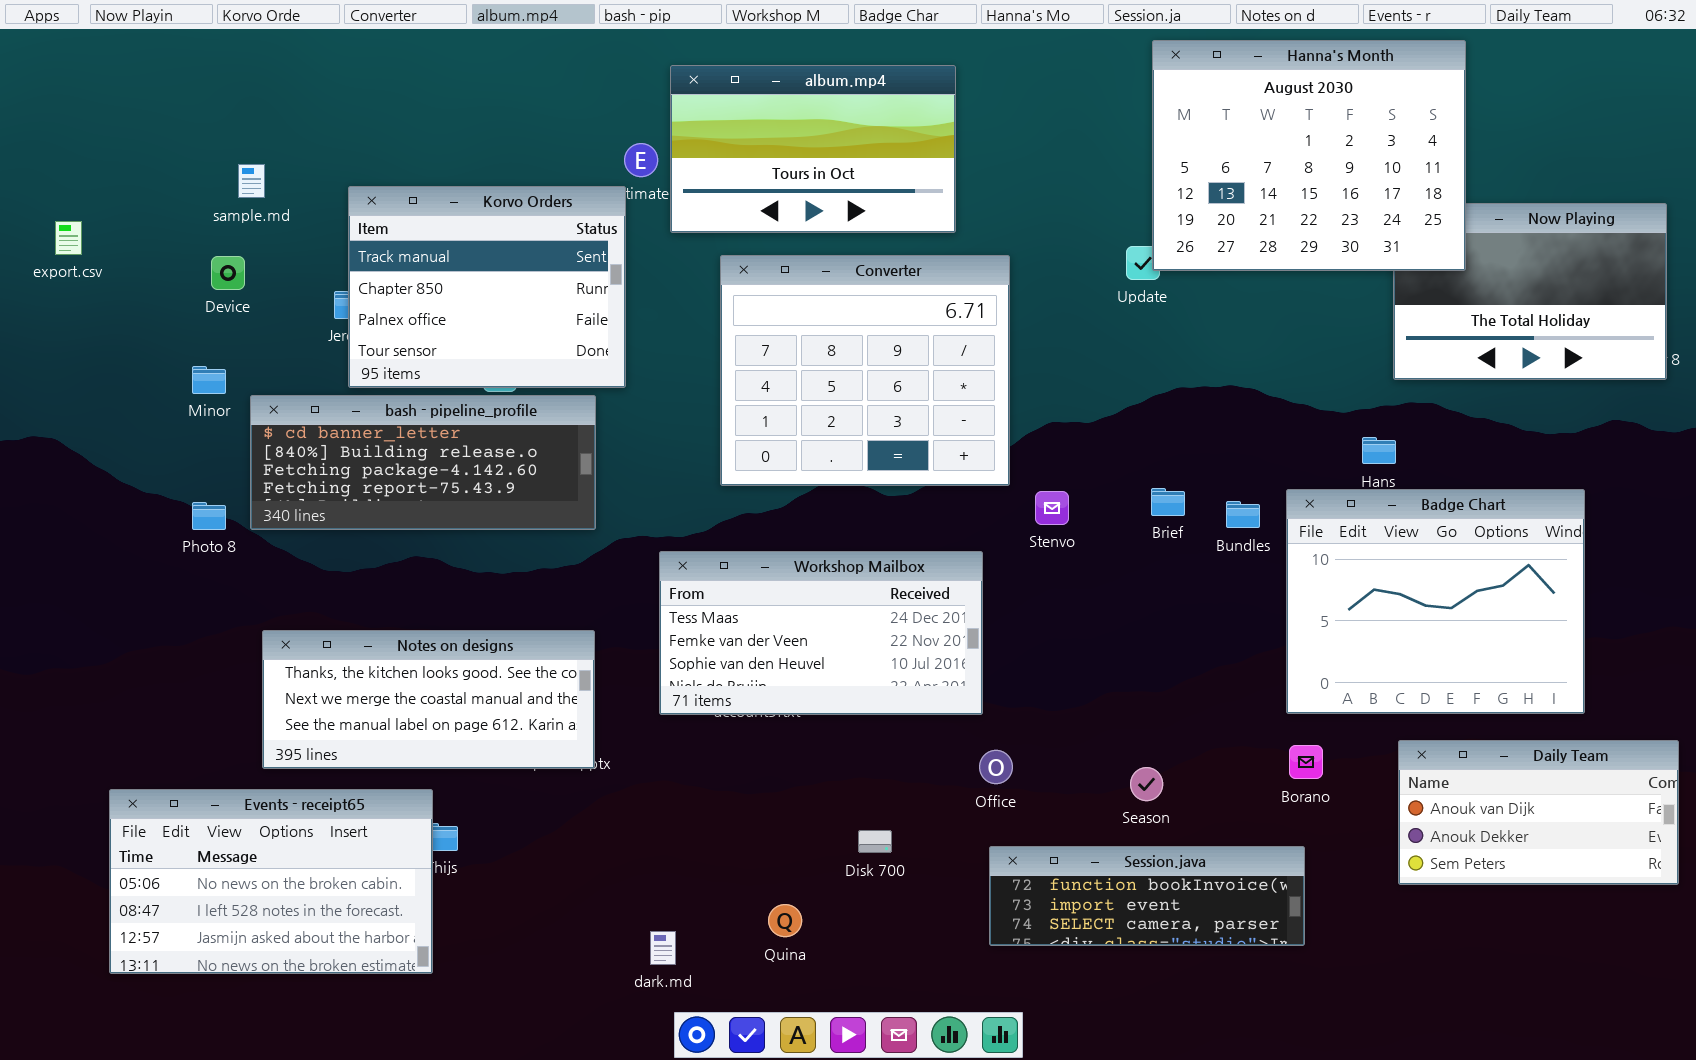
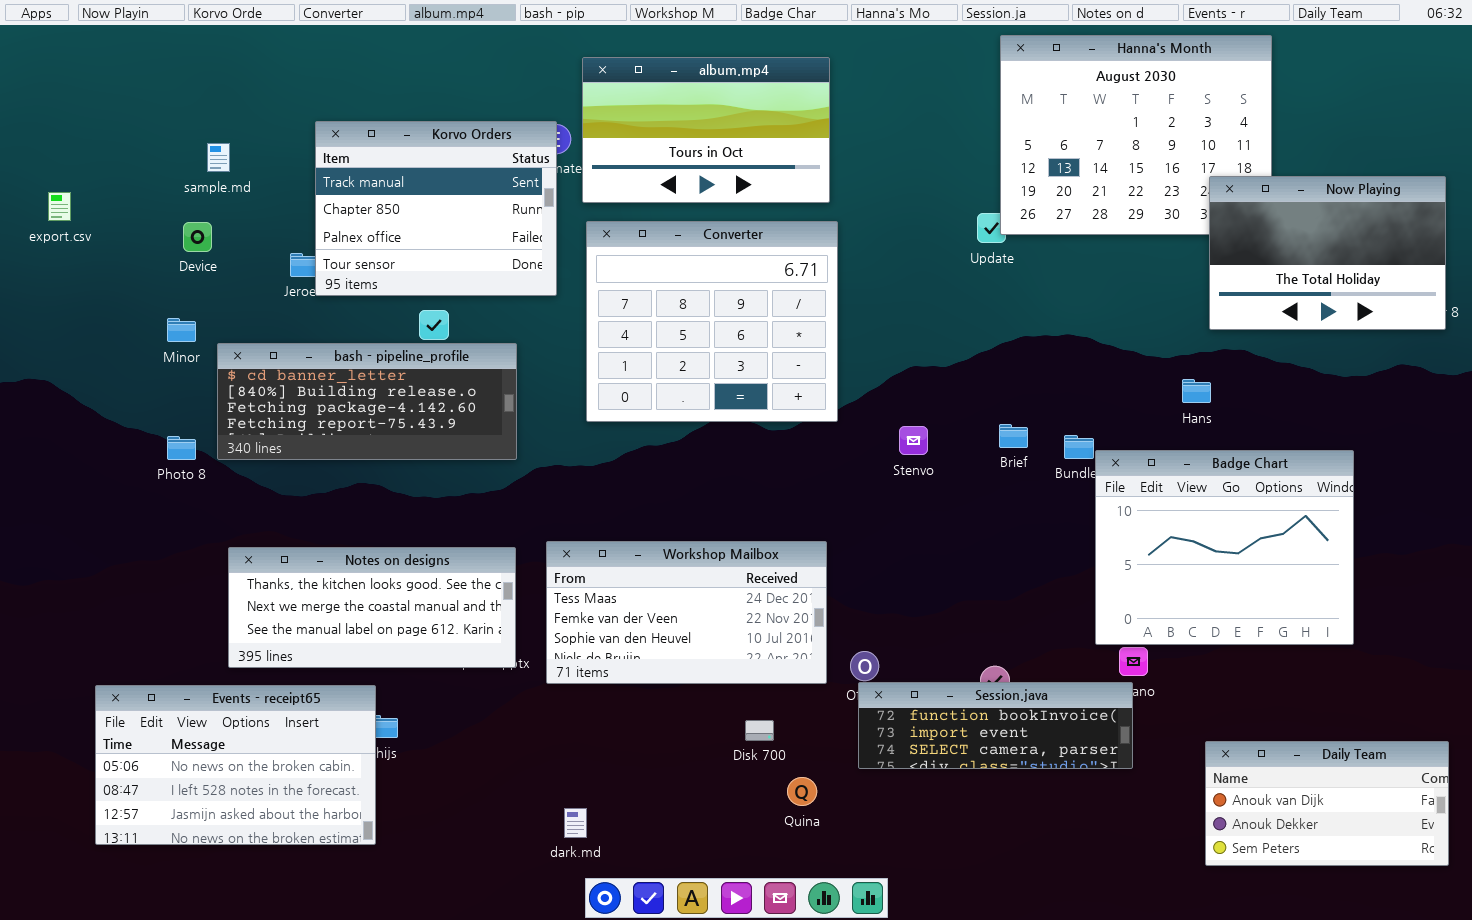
Korvo Orders: [348,186,626,388] -> [315,121,557,296], moved
Now Playing: [1393,203,1667,380] -> [1209,176,1446,330], raised
Converter: [720,255,1010,486] -> [586,221,838,422], moved
Badge Chart: [1286,489,1585,714] -> [1095,450,1354,645], moved
Workshop Mailbox: [659,551,983,715] -> [546,541,827,684], moved
Daily Team: [1398,740,1679,885] -> [1205,741,1449,866], moved
Session.java: [989,846,1305,946] -> [858,682,1133,769], moved
Quina: [768,904,802,937] -> [787,777,817,806], moved

